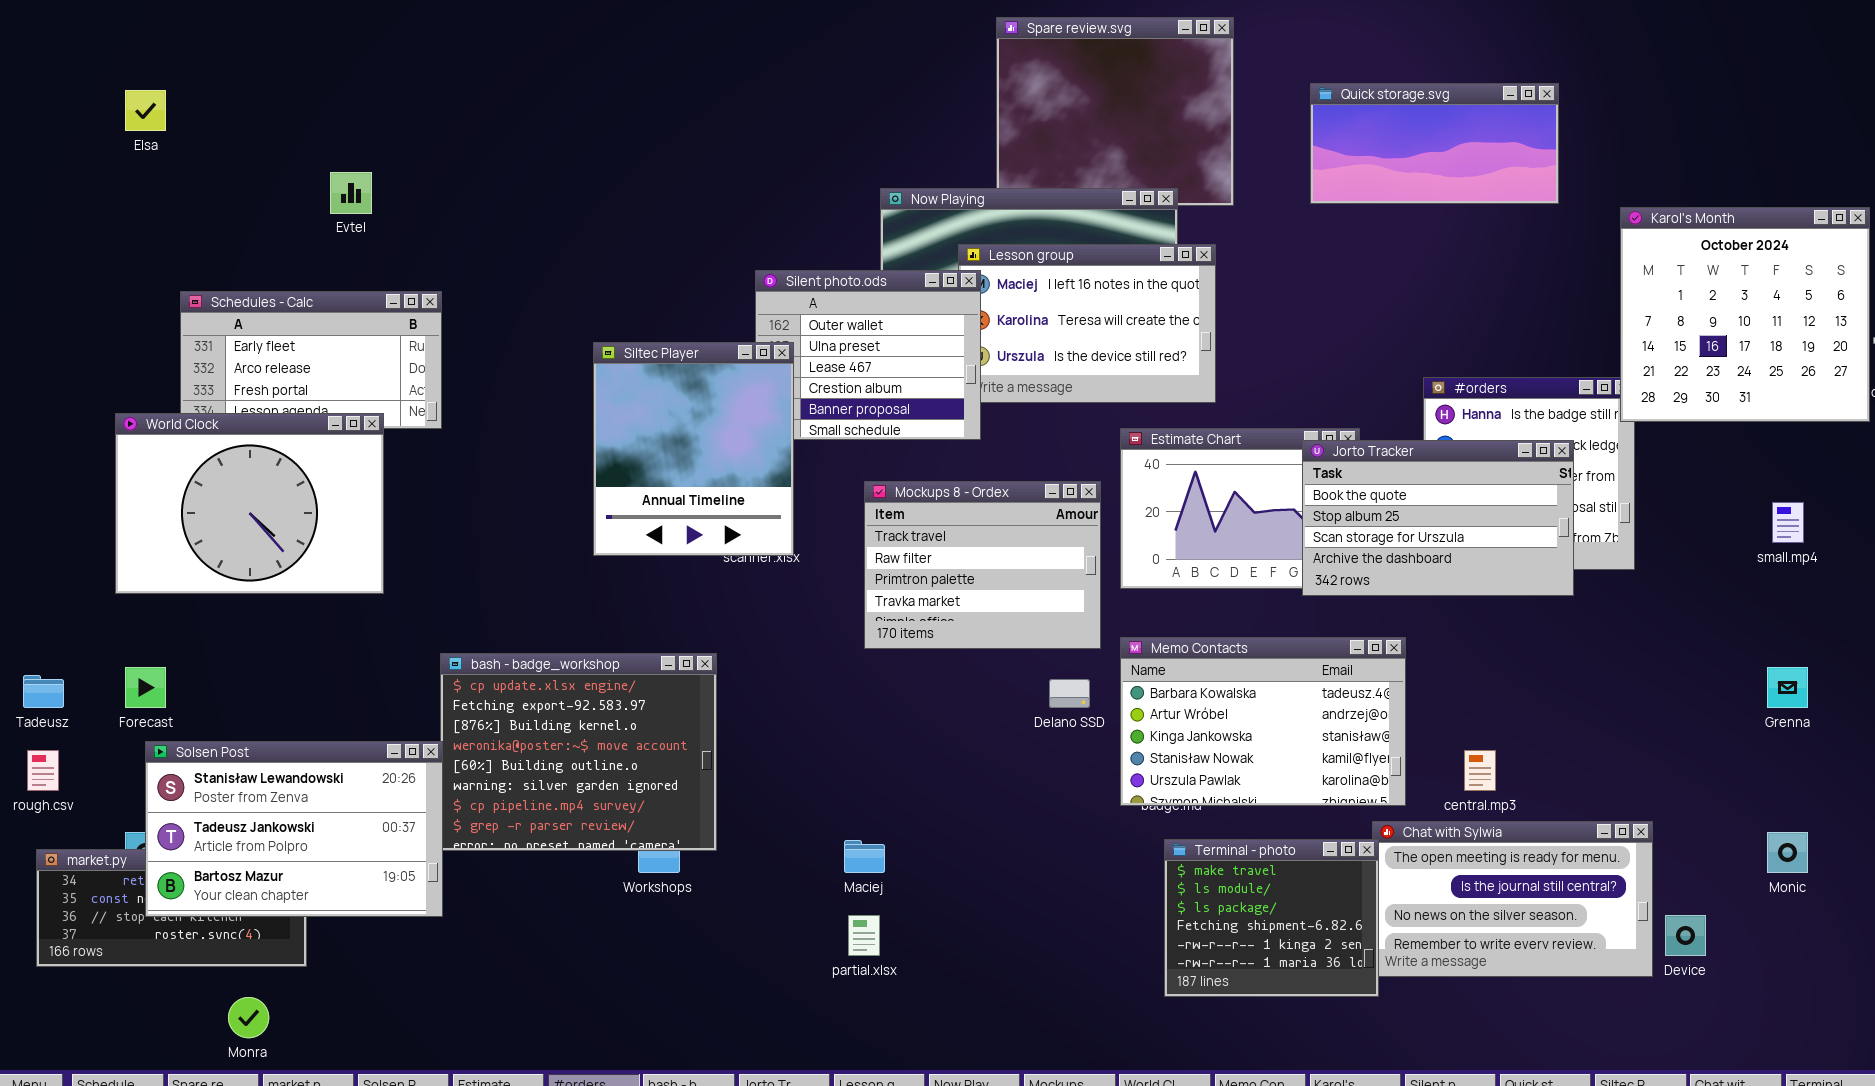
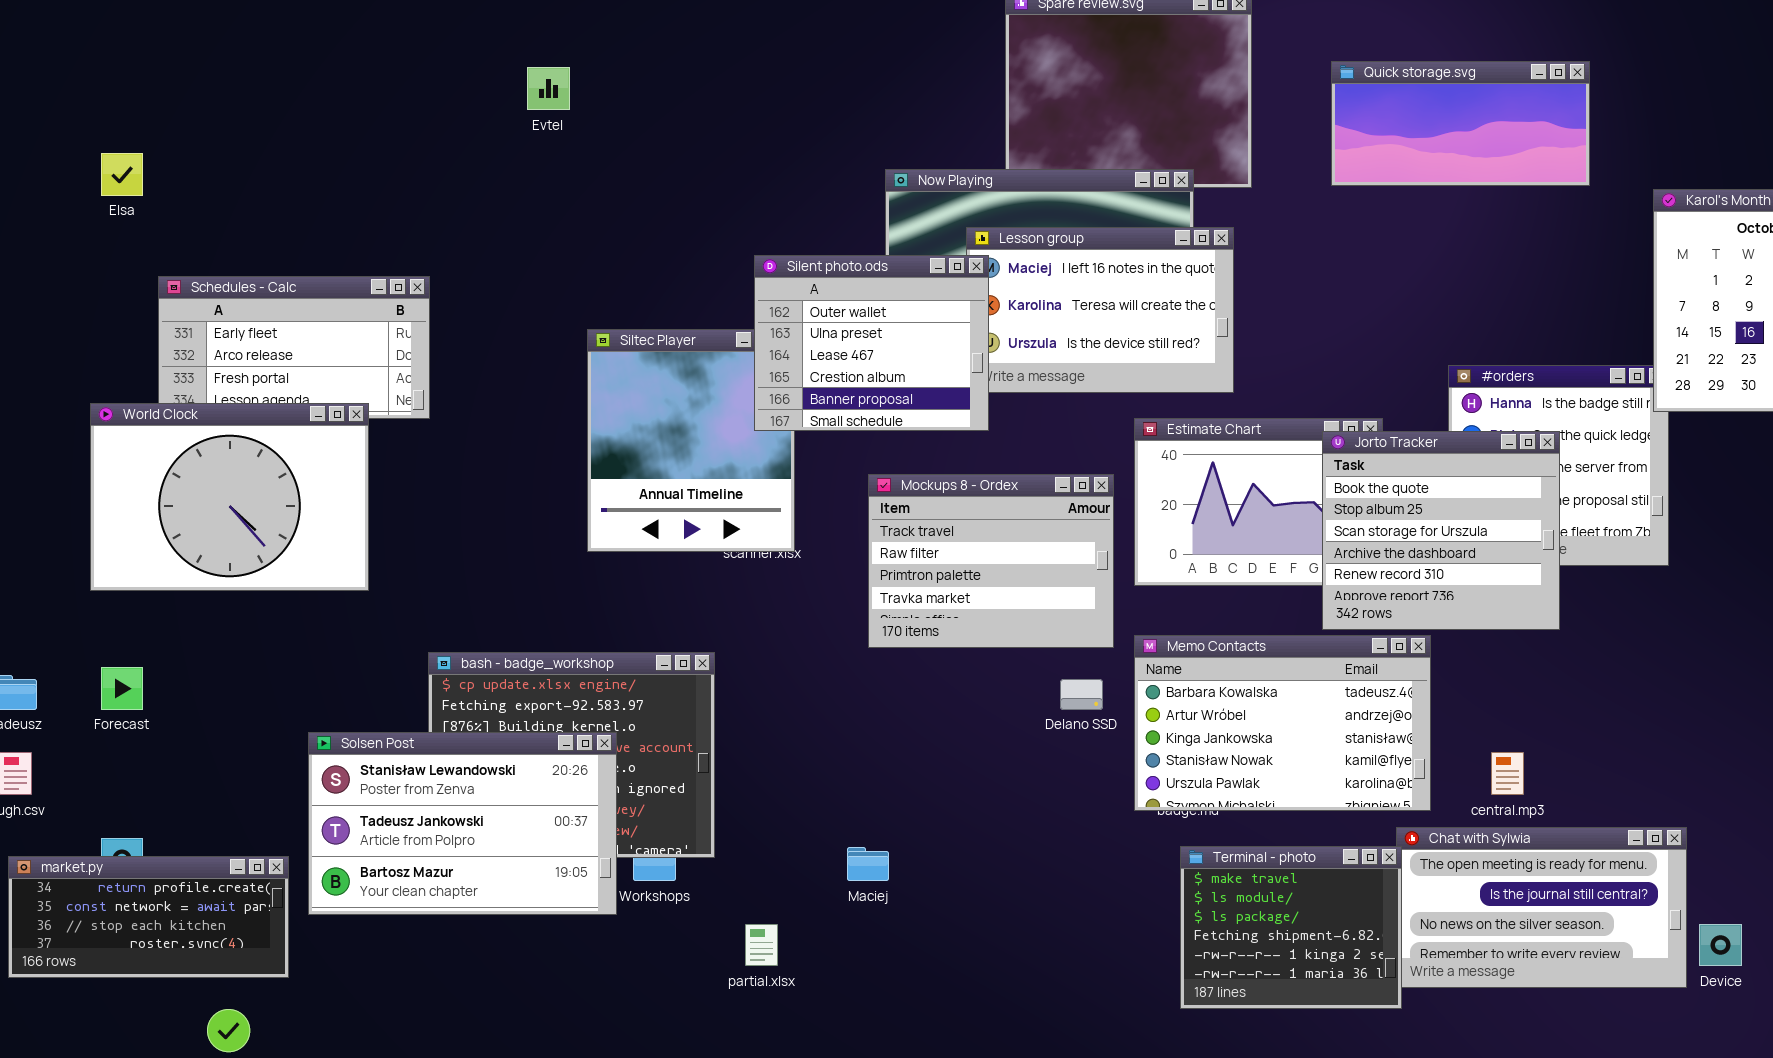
Elsa: [125,90,166,131] -> [101,153,143,196], moved
Evtel: [330,172,372,214] -> [527,67,570,110], moved
Silent photo.ods: [755,270,981,440] -> [754,255,989,431], raised
Jorto Tracker: [1302,440,1574,596] -> [1322,431,1560,630], resized
Solsen Post: [145,741,443,917] -> [308,732,617,915], moved
partial.xlsx: [848,915,880,956] -> [745,924,778,966], moved

